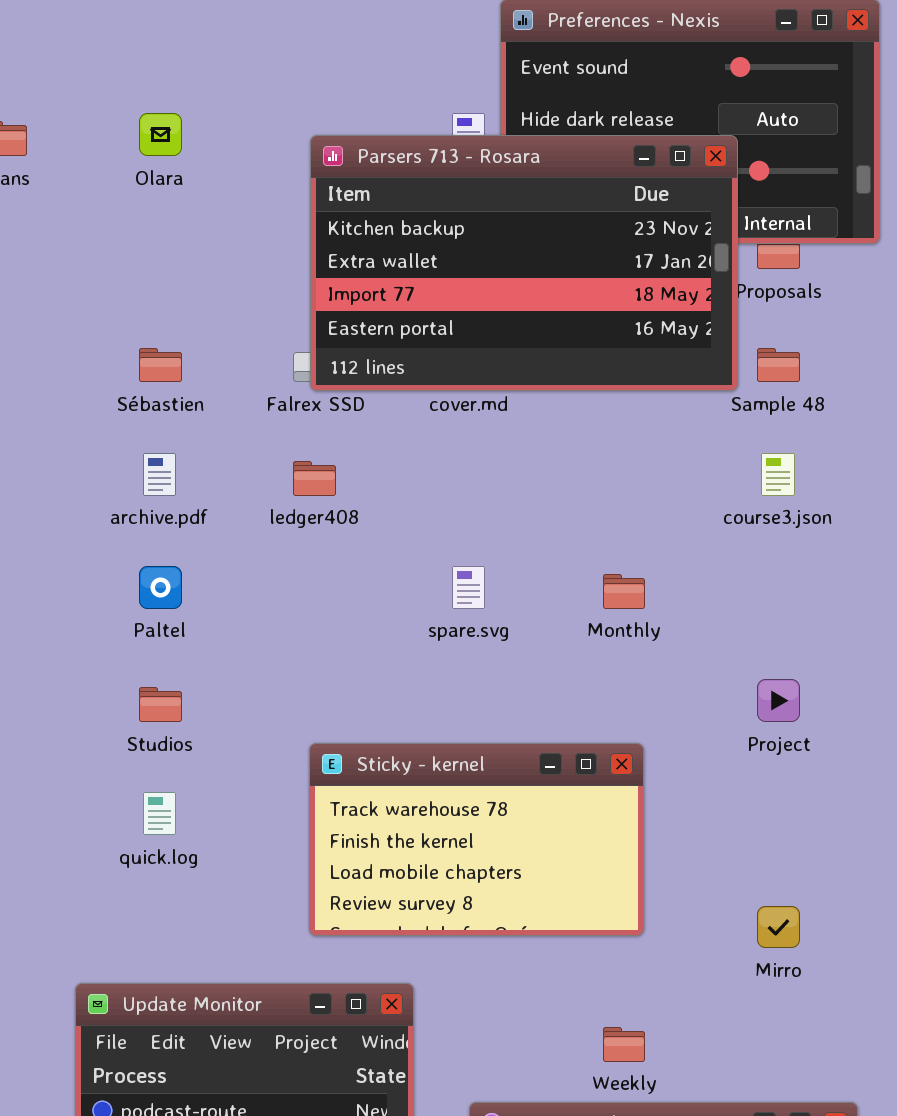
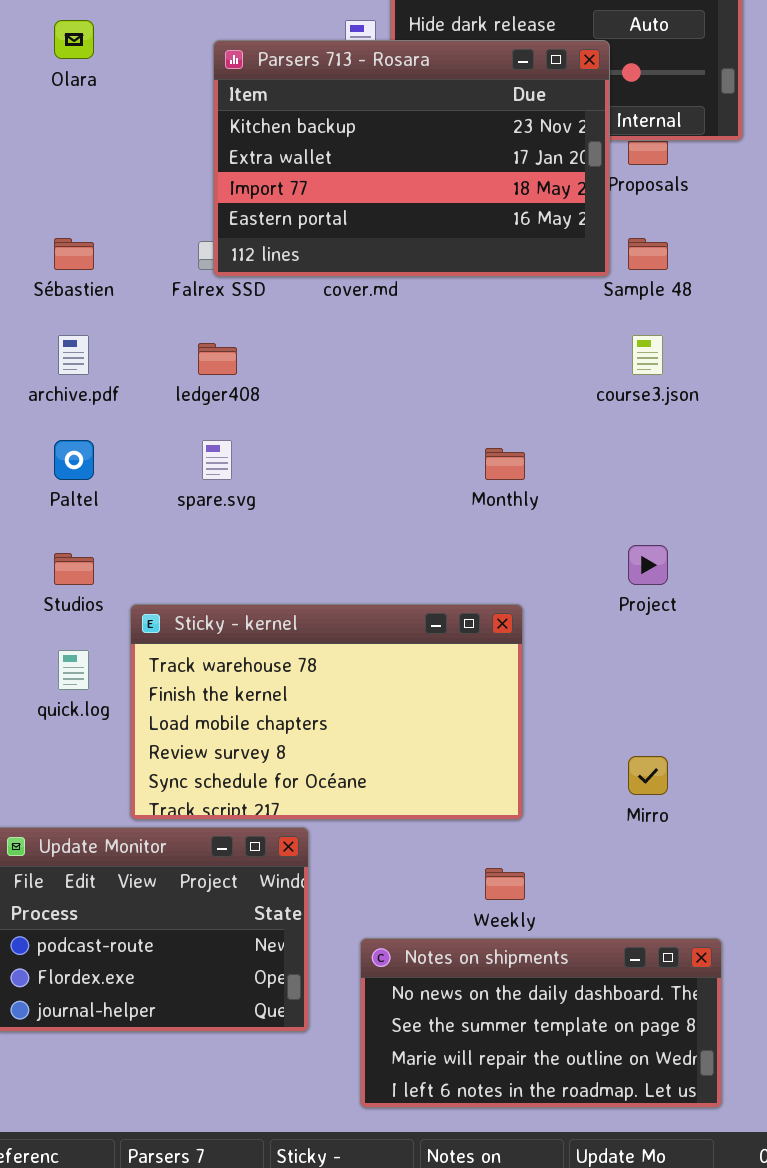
spare.svg: [452,566,485,609] -> [202,440,232,480], moved
Sticky - kernel: [309,743,644,936] -> [130,604,523,820], resized

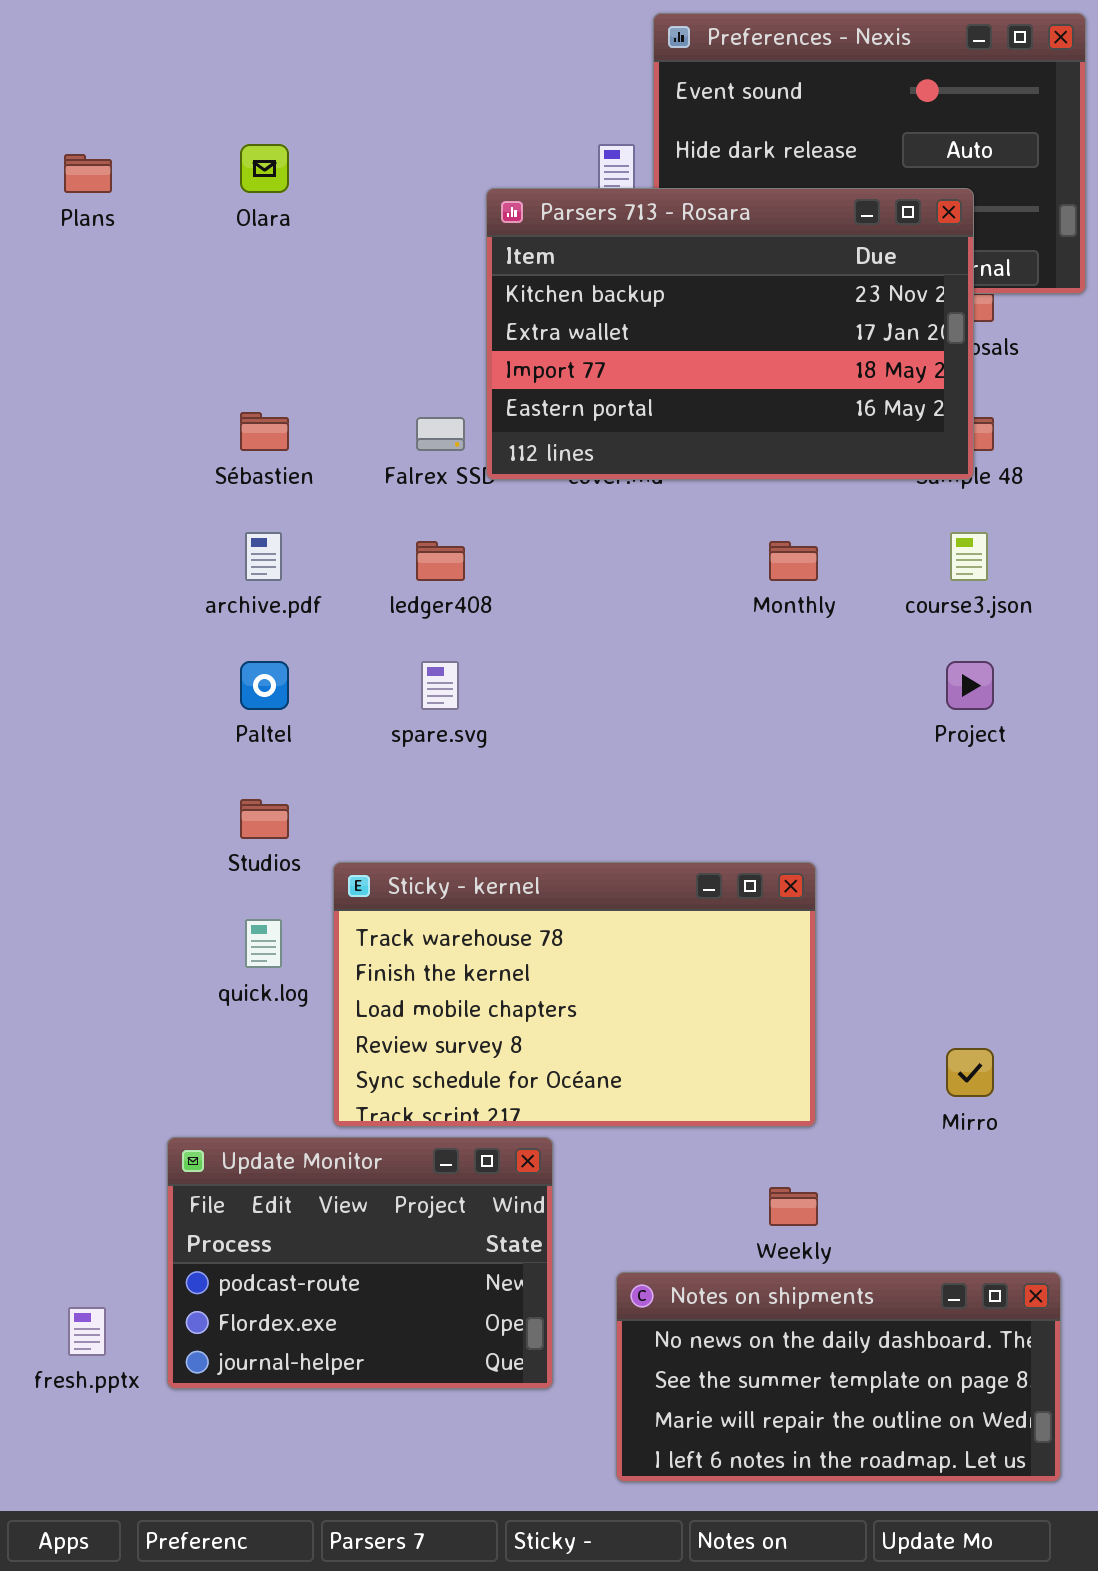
Parsers 713 - Rosara: [213,40,610,277] -> [486,188,974,480], moved
Monthly: [485,448,525,480] -> [769,541,818,581], moved
Project: [628,545,668,585] -> [946,661,994,710], moved

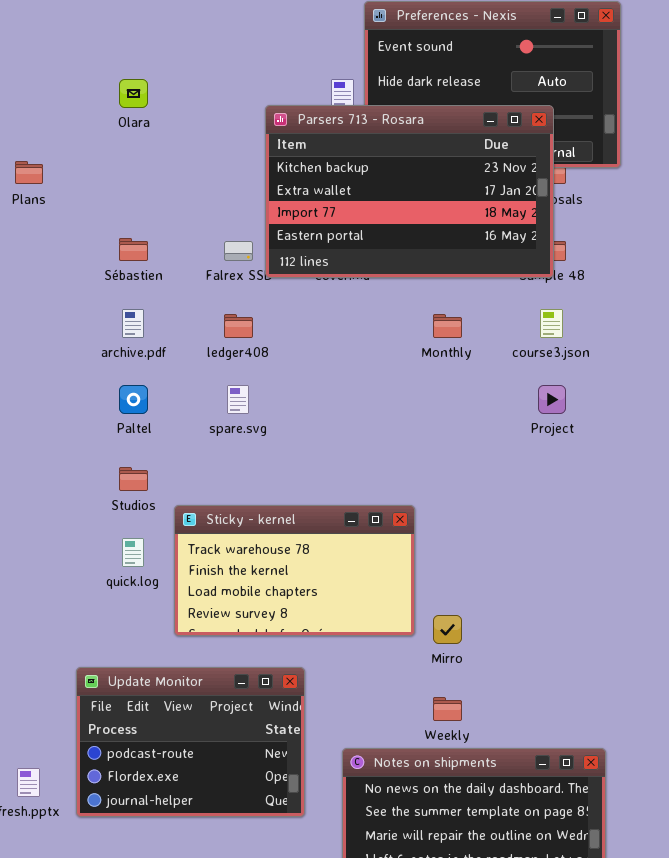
Plans: [64,154,112,193] -> [15,161,43,184], moved
Sticky - kernel: [333,862,816,1127] -> [174,505,415,636], resized
Mirro: [946,1048,994,1097] -> [433,615,462,644], moved

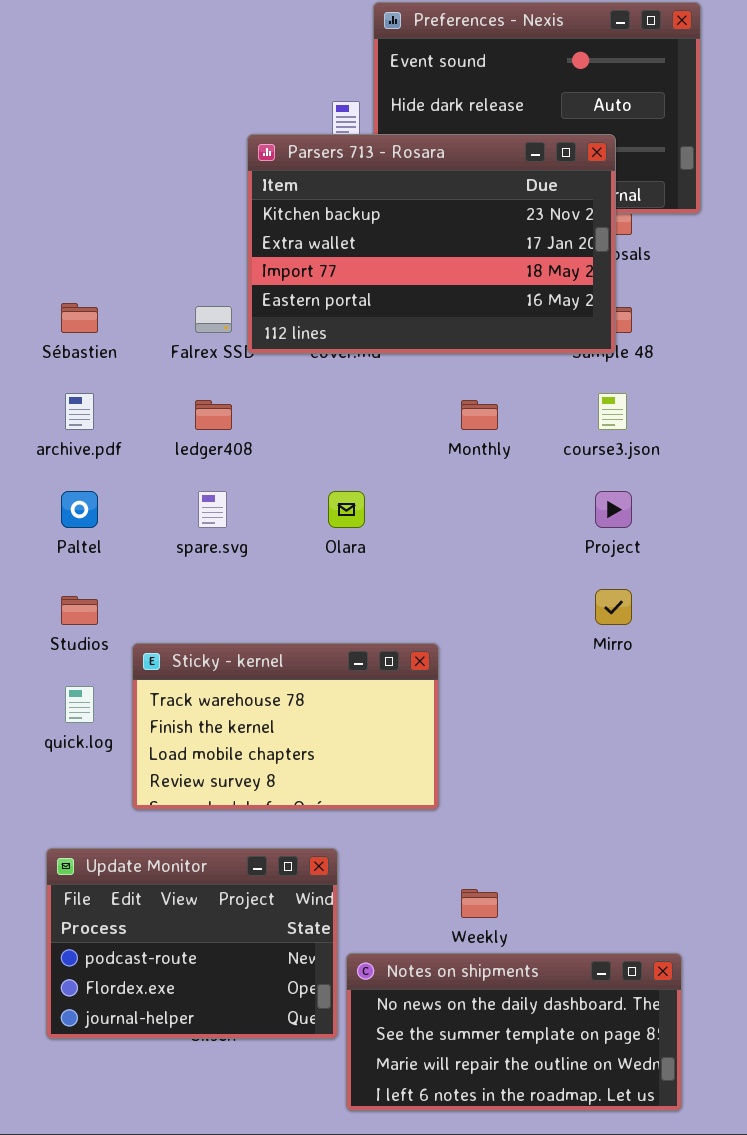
Olara: [119,79,148,108] -> [328,491,365,528], moved
Mirro: [433,615,462,644] -> [595,589,632,625], moved
Update Monitor: [76,667,305,817] -> [46,848,338,1039], moved

